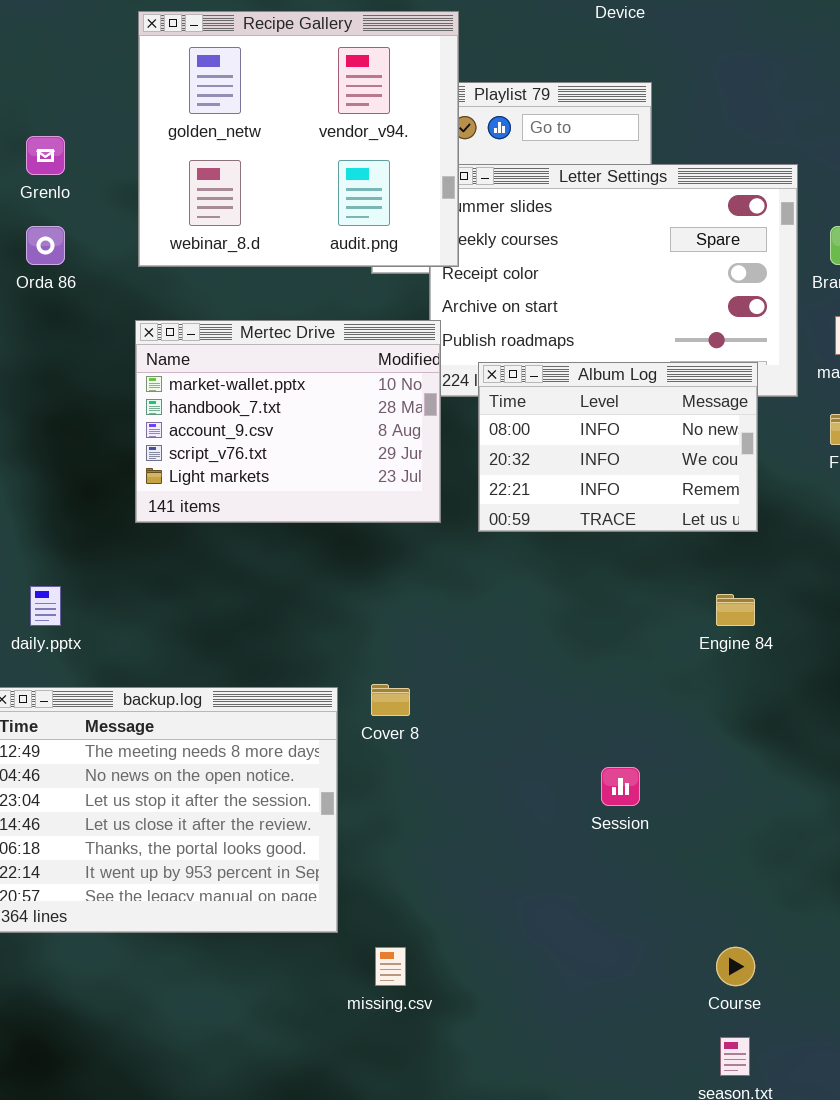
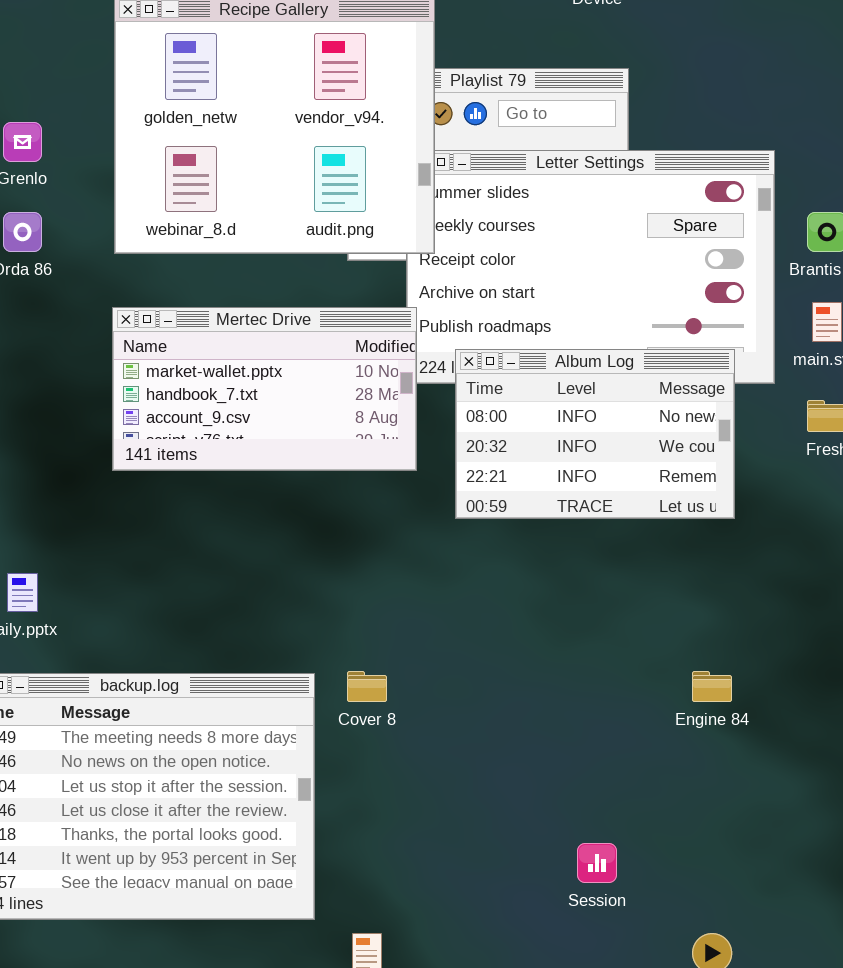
Mertec Drive: [135,320,441,523] -> [112,307,417,471], resized
Engine 84: [716,594,755,626] -> [692,671,732,702], moved
Session: [601,767,640,806] -> [577,843,617,883], moved

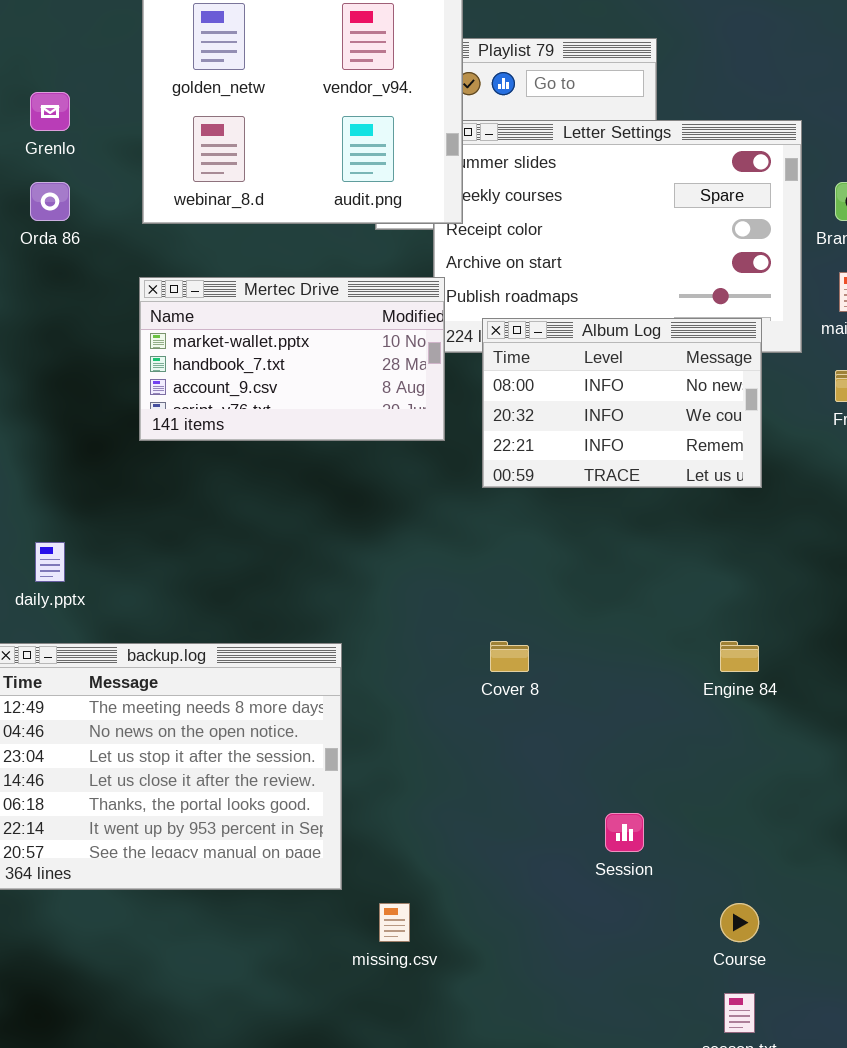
Cover 8: [347,671,387,702] -> [490,641,529,672], moved

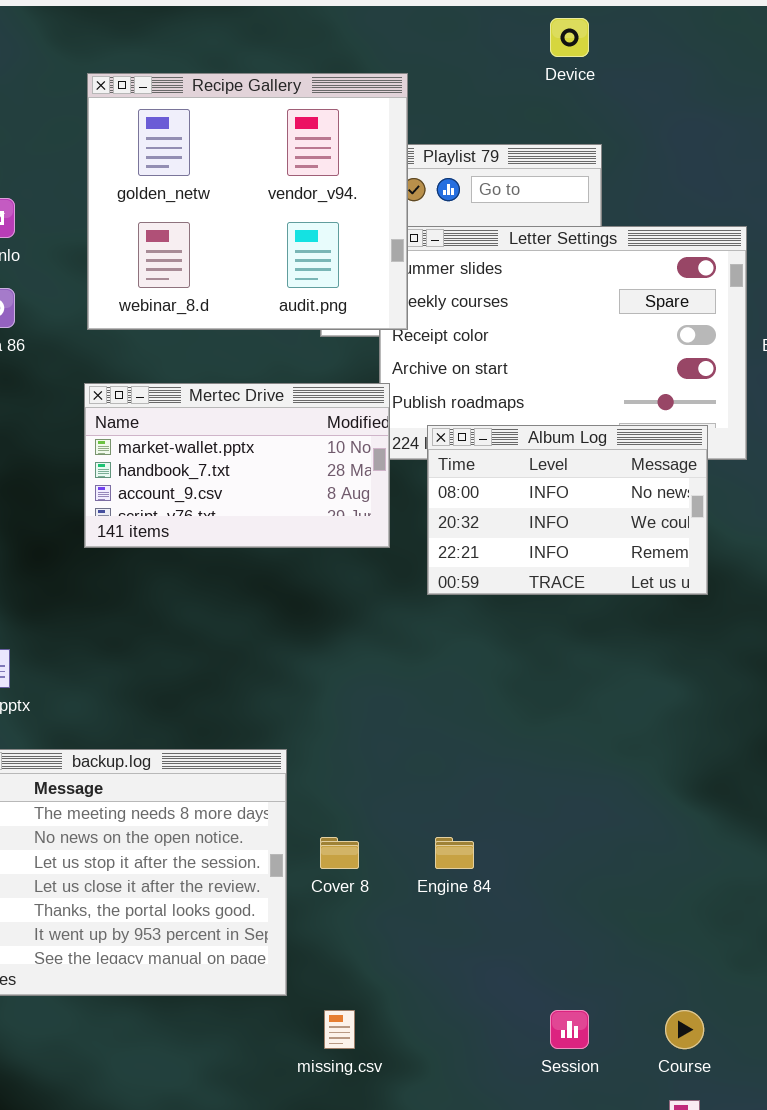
Cover 8: [490,641,529,672] -> [320,837,359,869], moved
Engine 84: [720,641,759,672] -> [435,837,474,869], moved
Session: [605,813,644,852] -> [550,1010,589,1049], moved

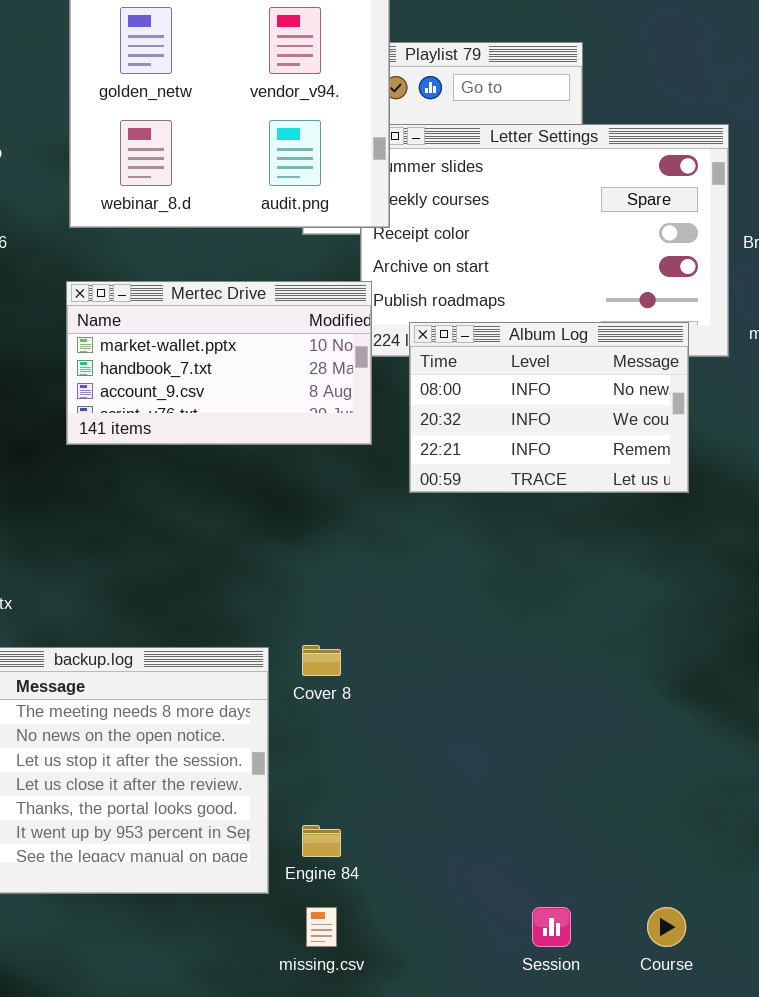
Cover 8: [320,837,359,869] -> [302,645,341,676], moved
Engine 84: [435,837,474,869] -> [302,825,341,857], moved

